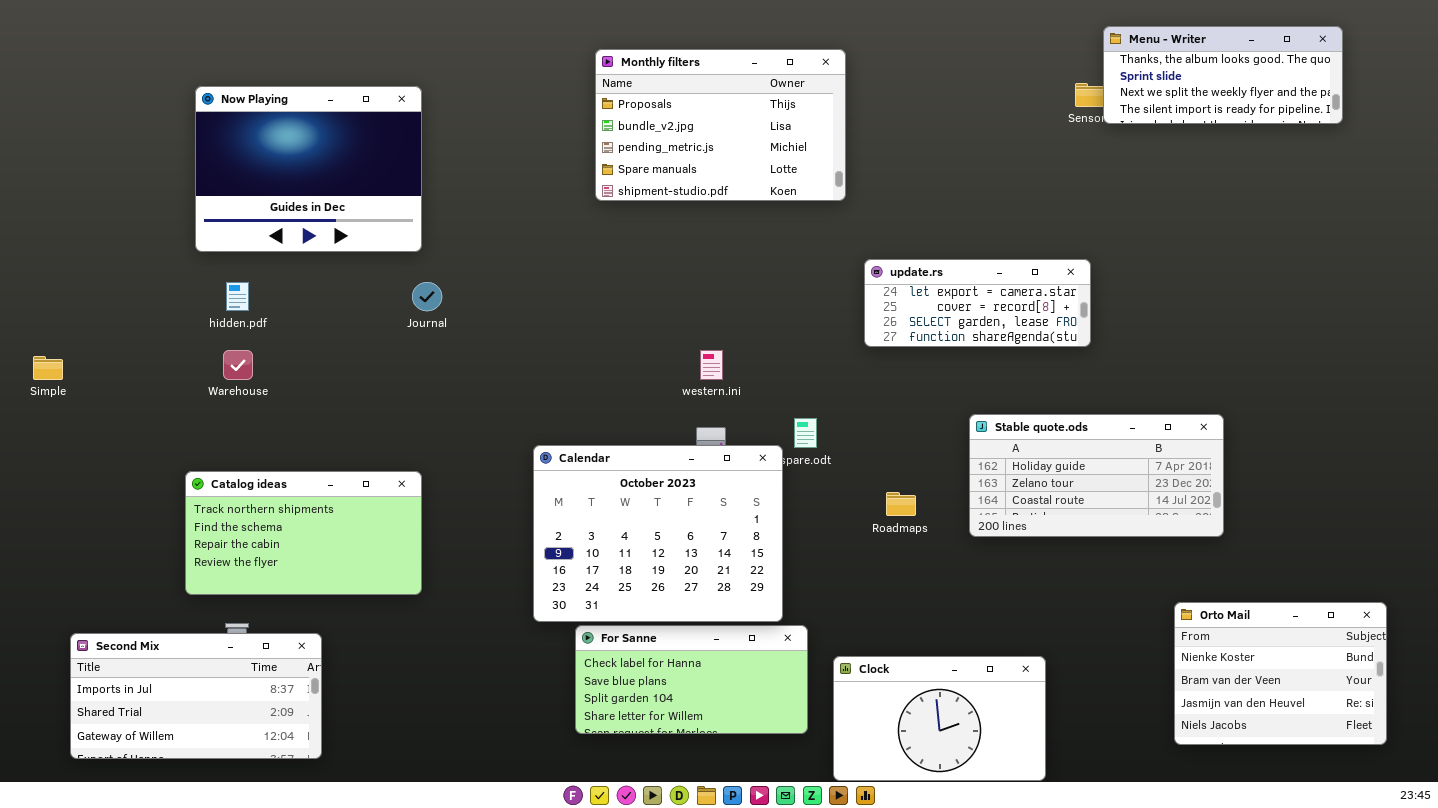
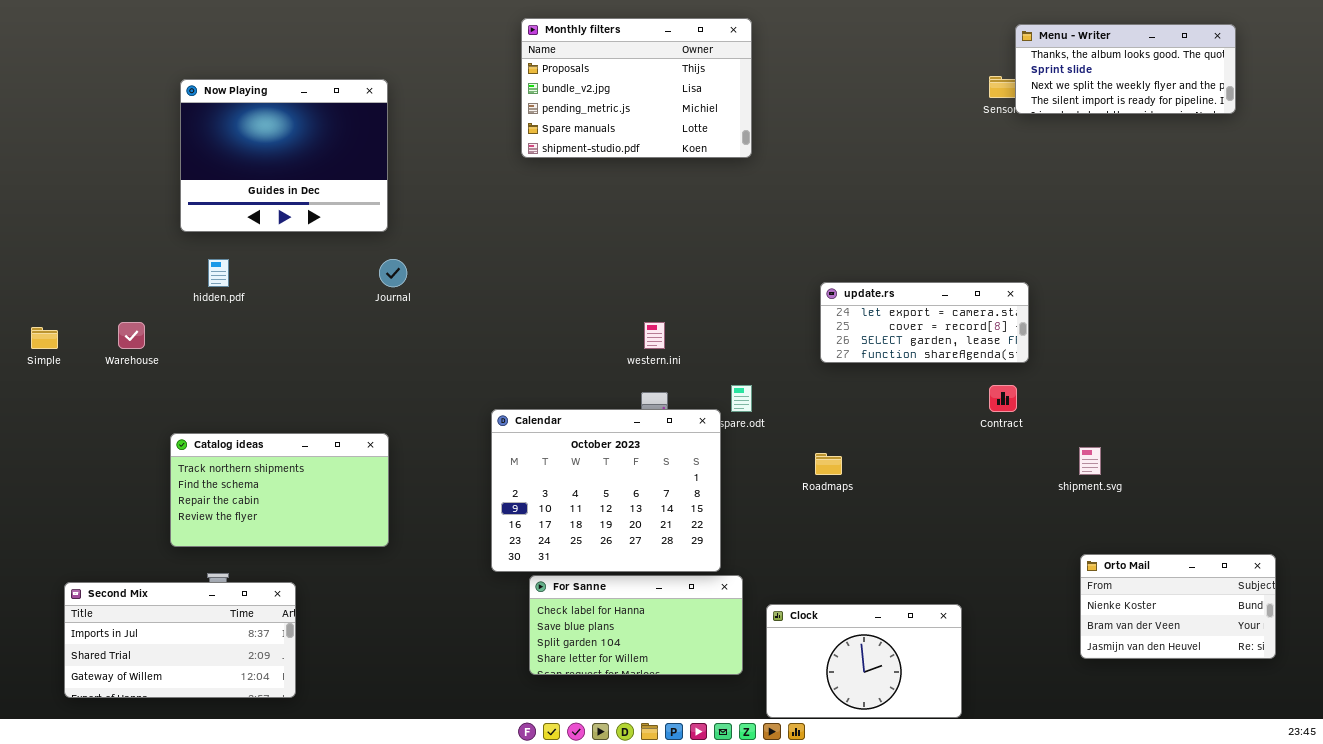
Monthly filters: [595,49,846,201] -> [521,18,752,158], moved
update.rs: [864,259,1091,347] -> [820,282,1029,363], moved
Warehouse: [223,350,253,380] -> [118,322,145,349], moved
Stable quote.ods: [969,414,1224,537] -> none, closed
Orto Mail: [1174,602,1387,745] -> [1080,554,1276,659], resized

